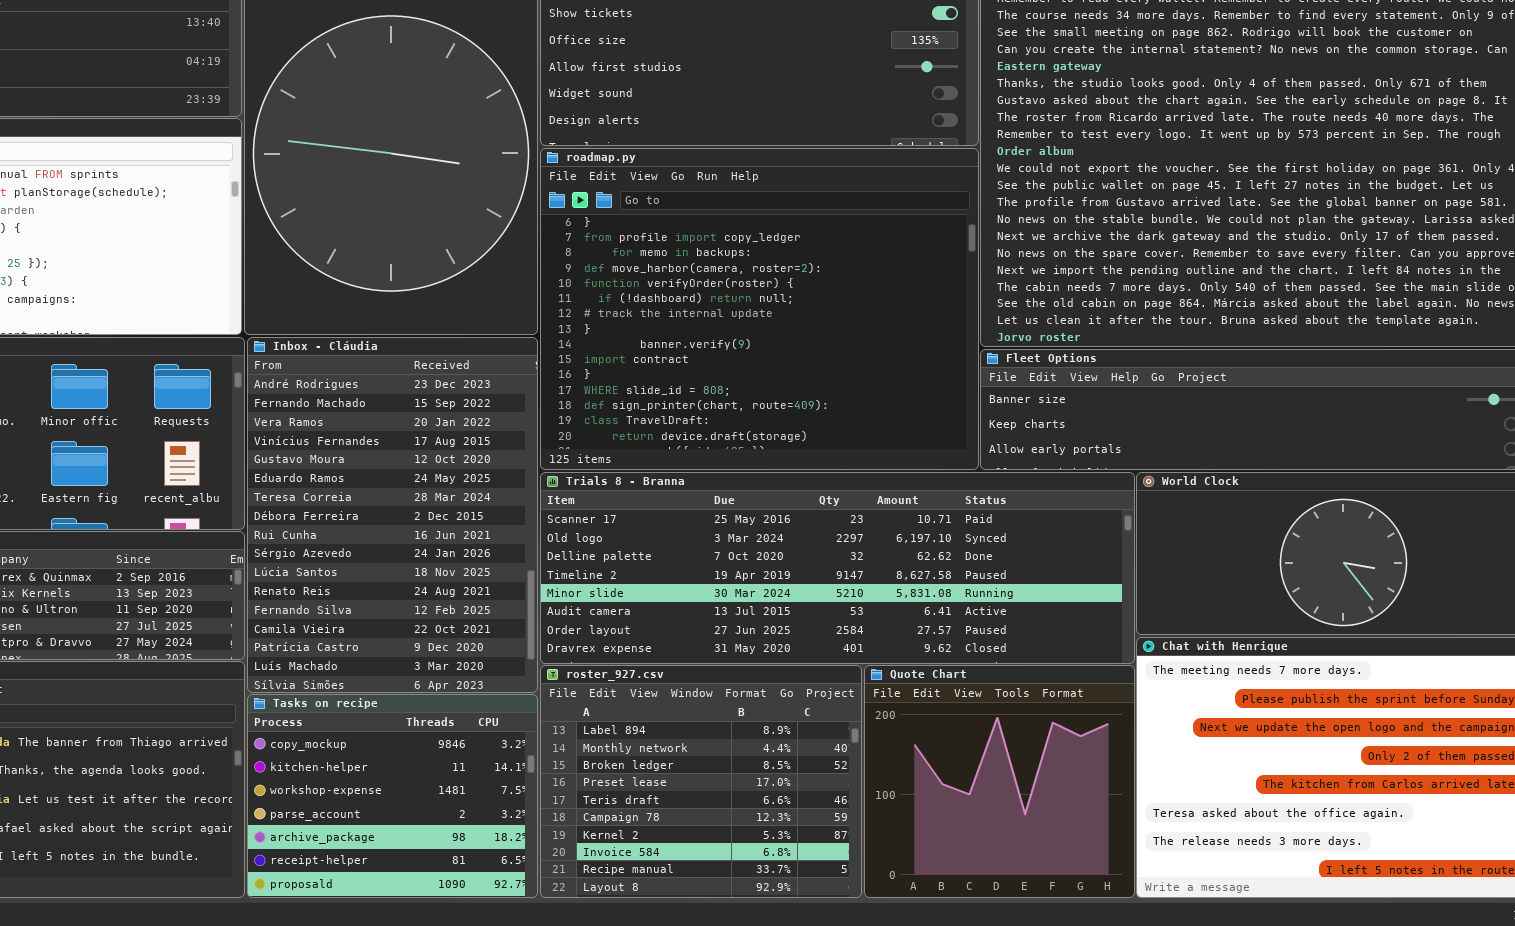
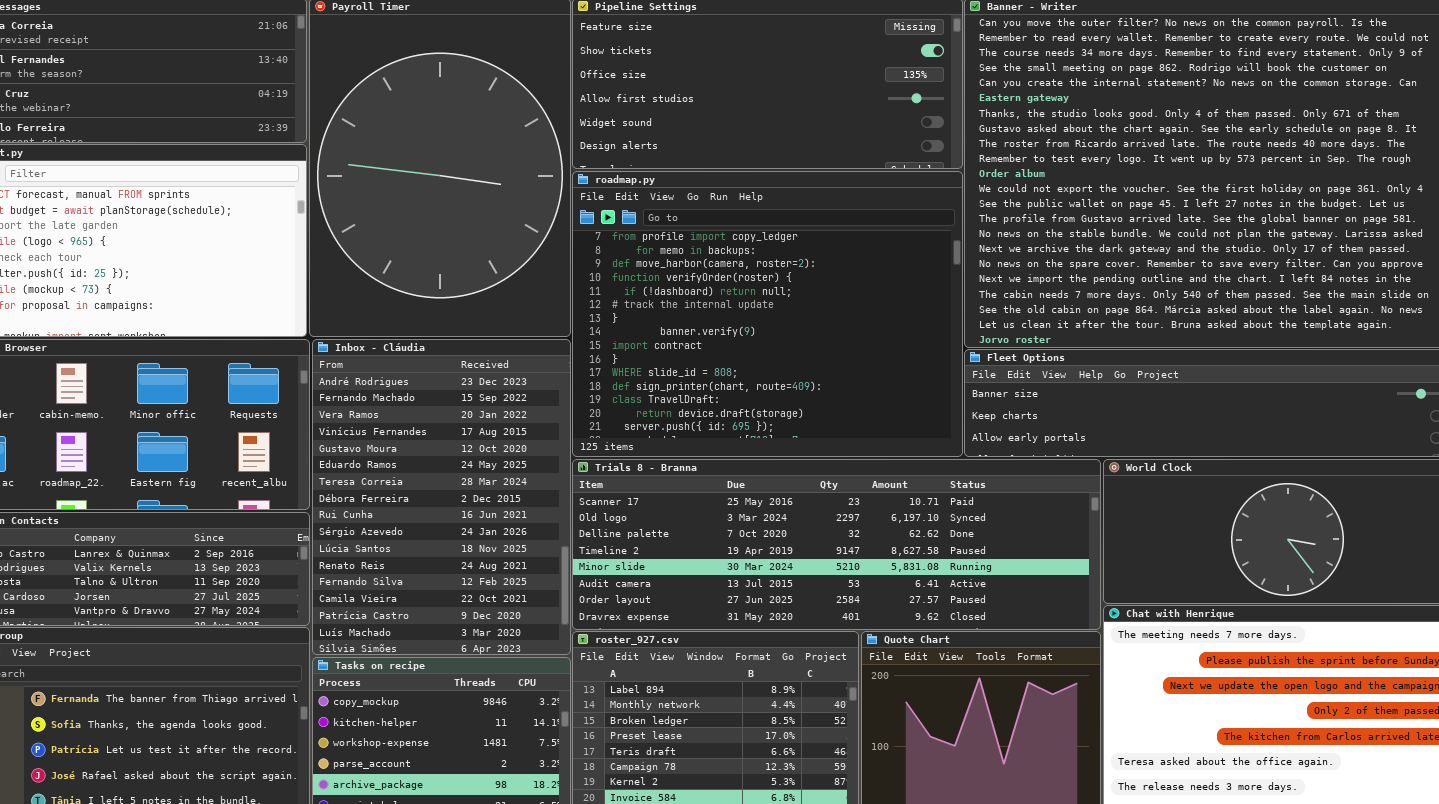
roadmap.py: [540,148,979,470] -> [572,171,963,457], scrolled down 1 row

